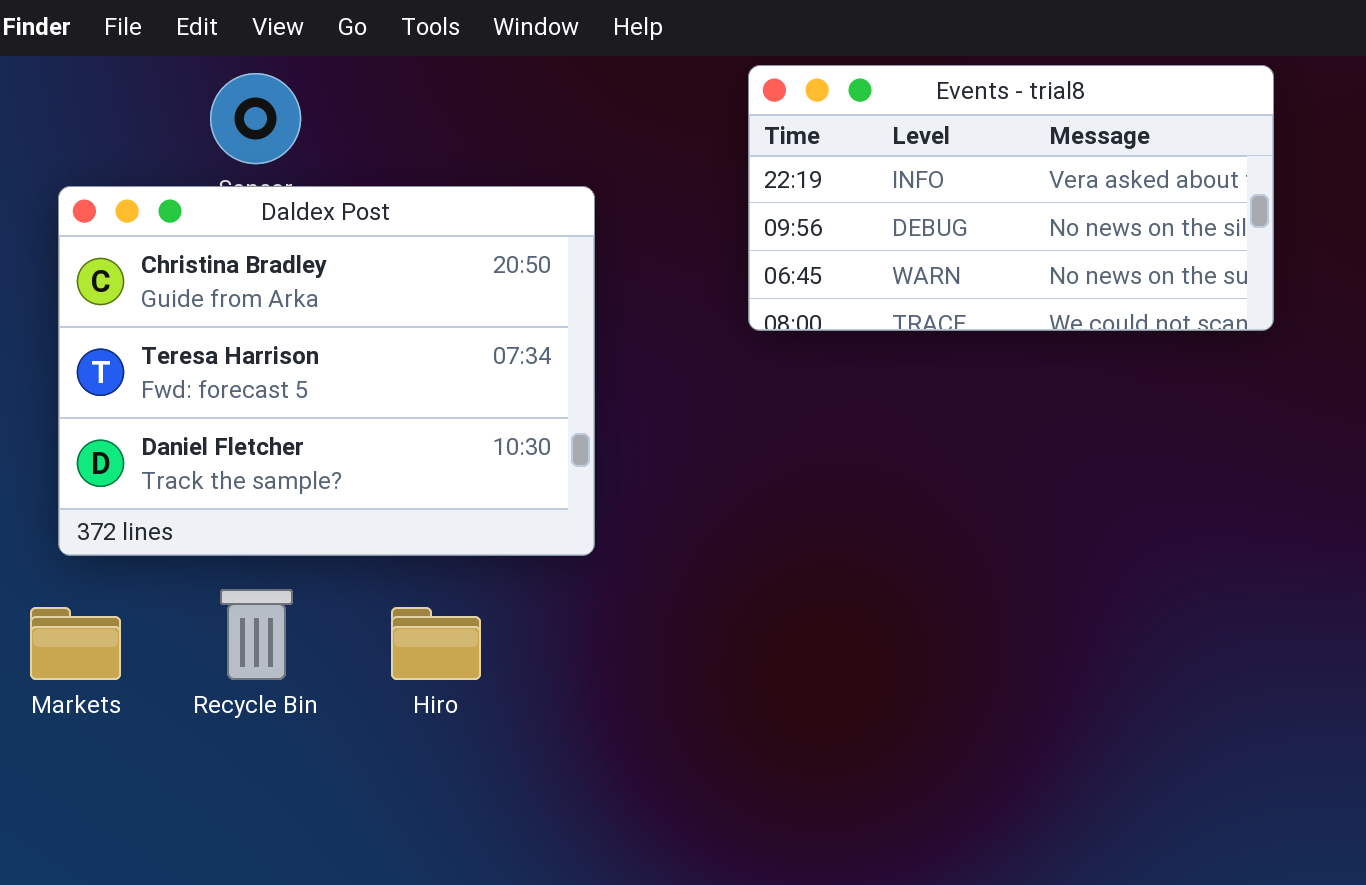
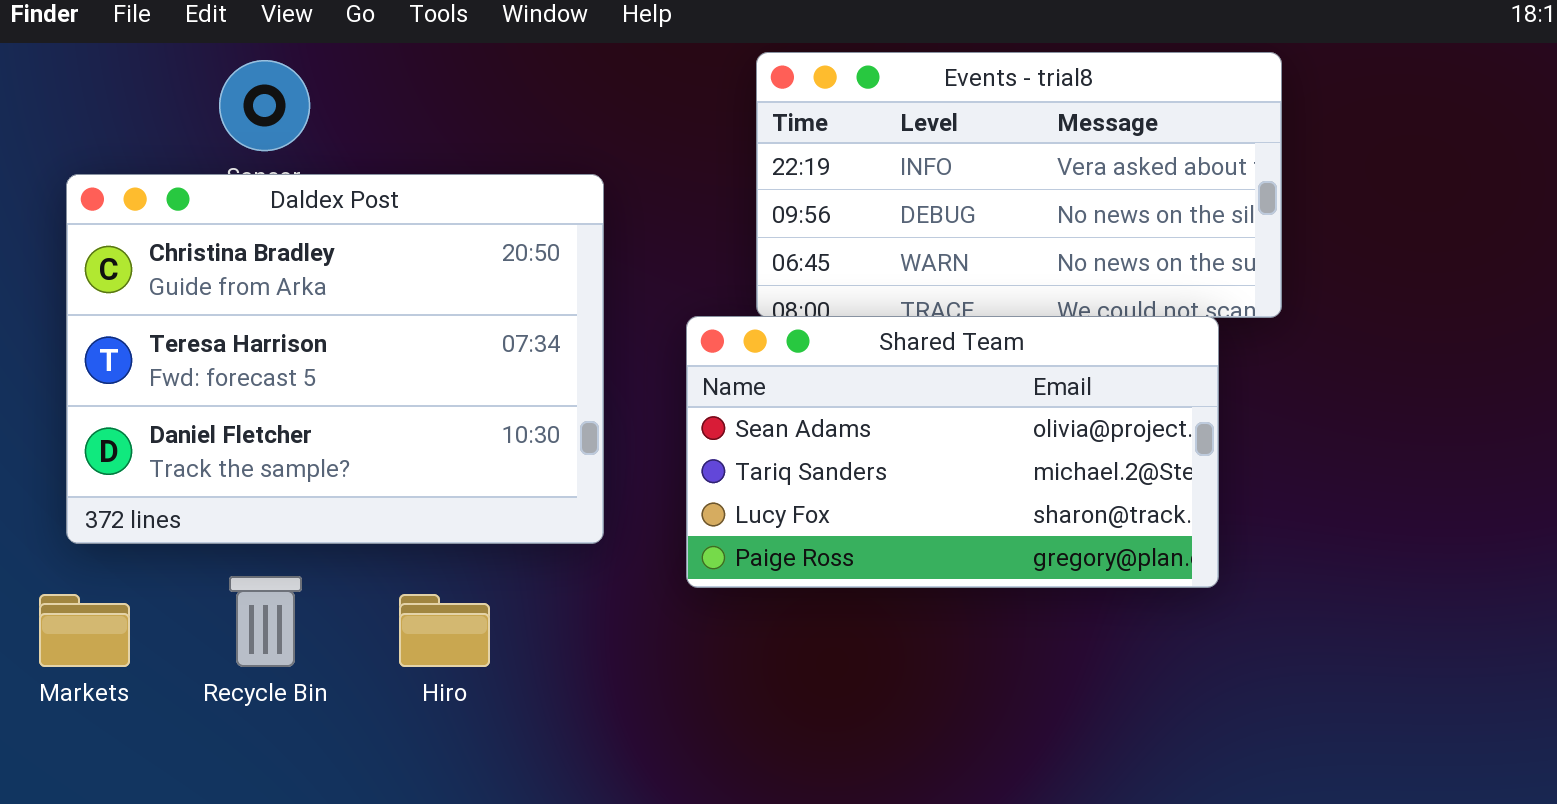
Shared Team: none -> [686,316,1219,588], opened

